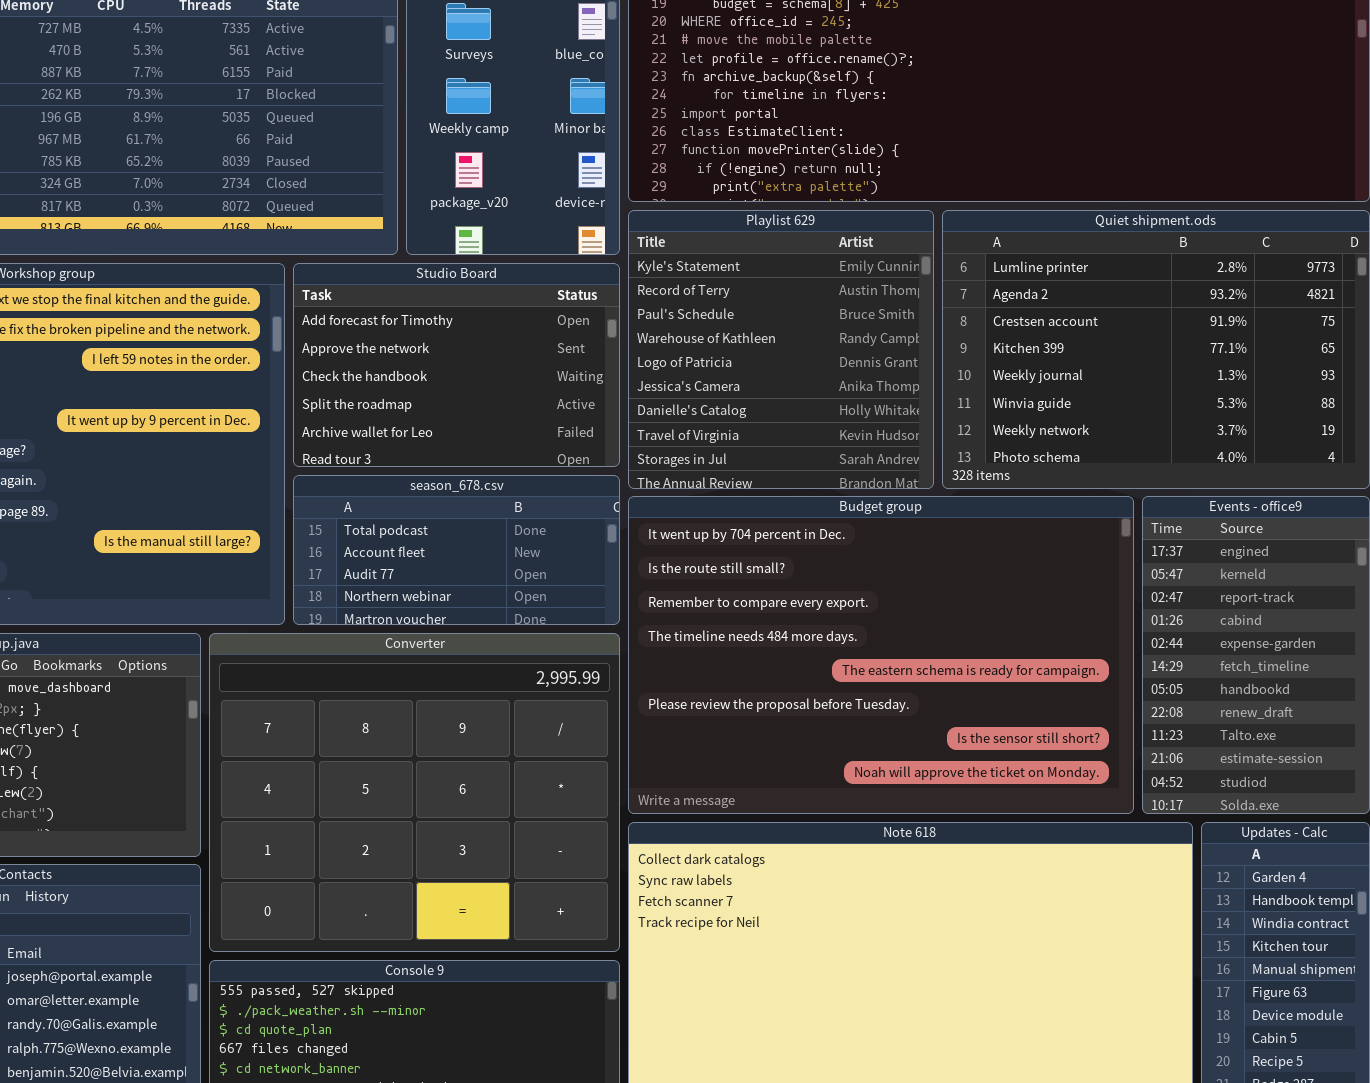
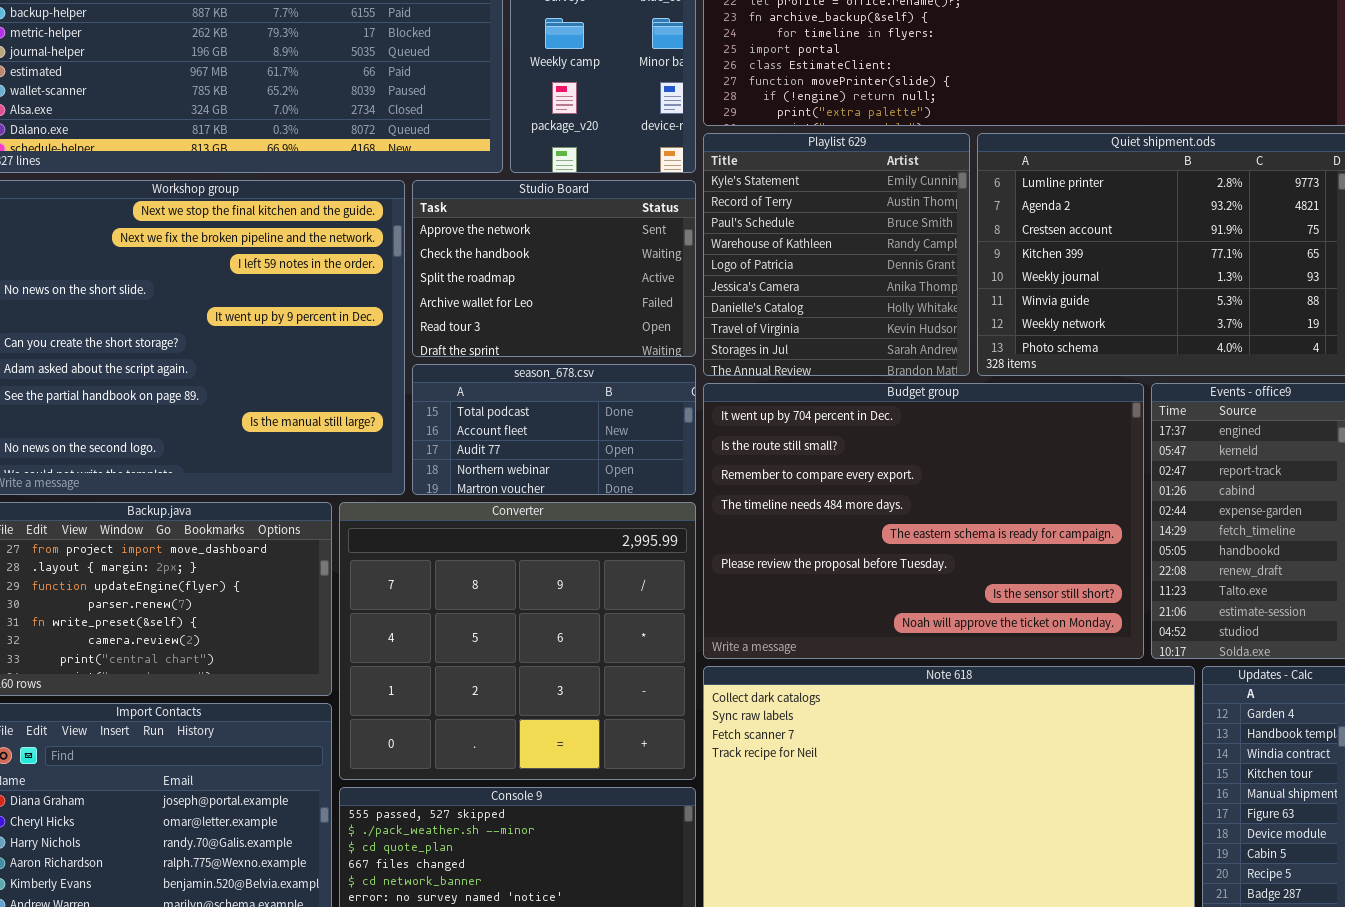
Studio Board: [293,263,620,467] -> [412,180,696,357], scrolled down 1 row

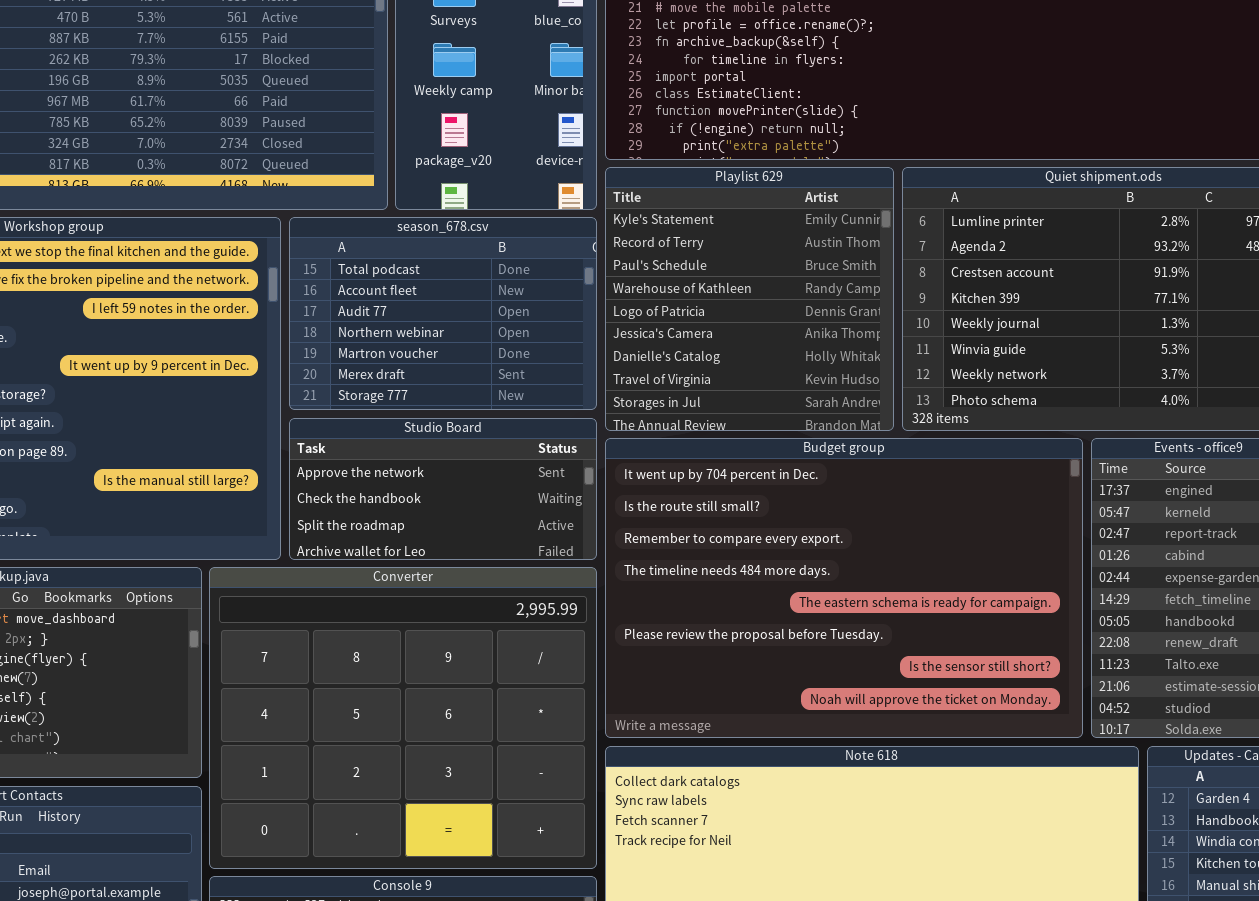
Studio Board: [412,180,696,357] -> [289,418,597,560], moved, resized
season_678.csv: [412,364,696,495] -> [289,217,597,410], moved, resized

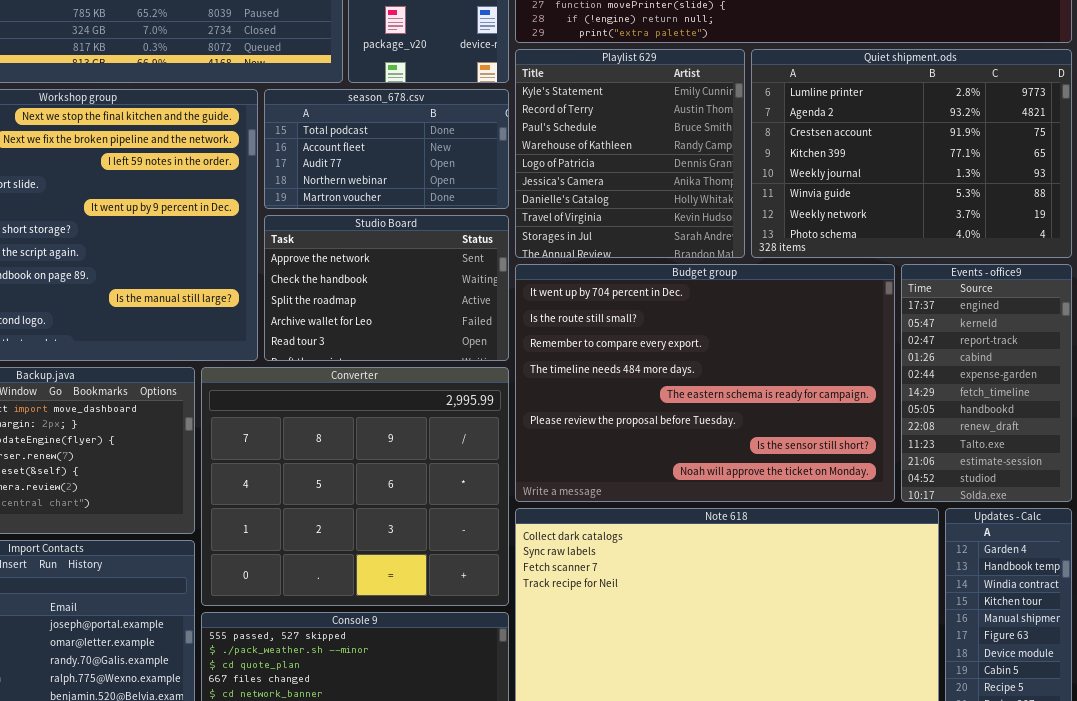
season_678.csv: [289,217,597,410] -> [264,89,509,209], resized
Studio Board: [289,418,597,560] -> [264,215,509,361], resized

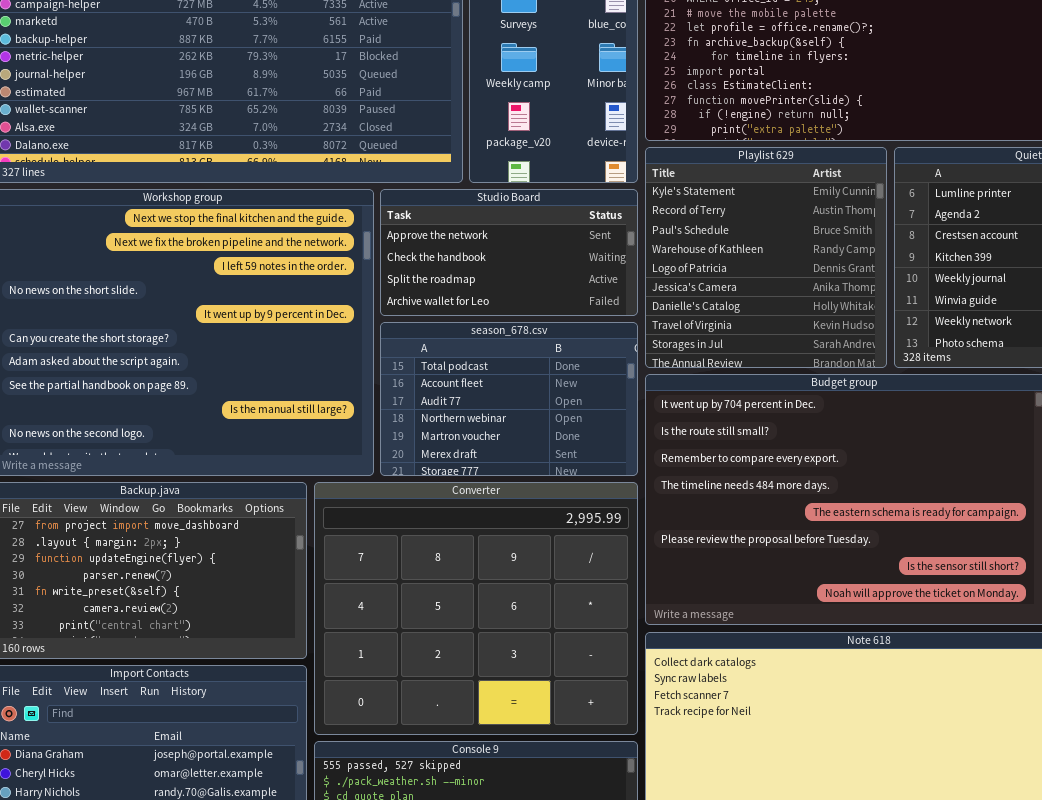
season_678.csv: [264,89,509,209] -> [380,322,638,476], moved, resized
Studio Board: [264,215,509,361] -> [380,189,638,316], moved, resized

